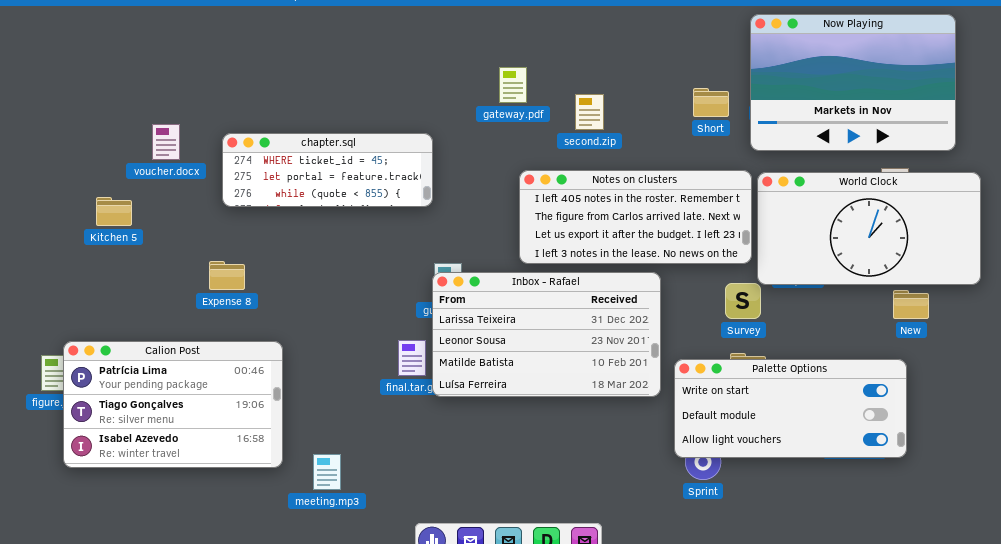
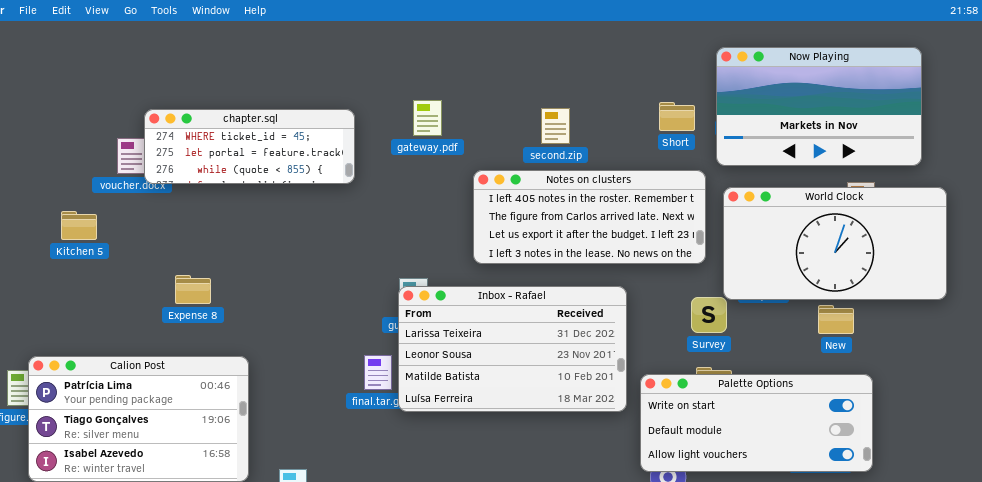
Now Playing: [750,14,956,151] -> [716,47,922,166], resized
gateway.pdf: [499,67,527,103] -> [413,100,442,136], moved
chapter.sql: [222,133,433,207] -> [144,109,355,184], moved
Notes on clusters: [519,170,752,264] -> [473,170,706,264], moved
New: [893,290,929,319] -> [818,305,854,334], moved

